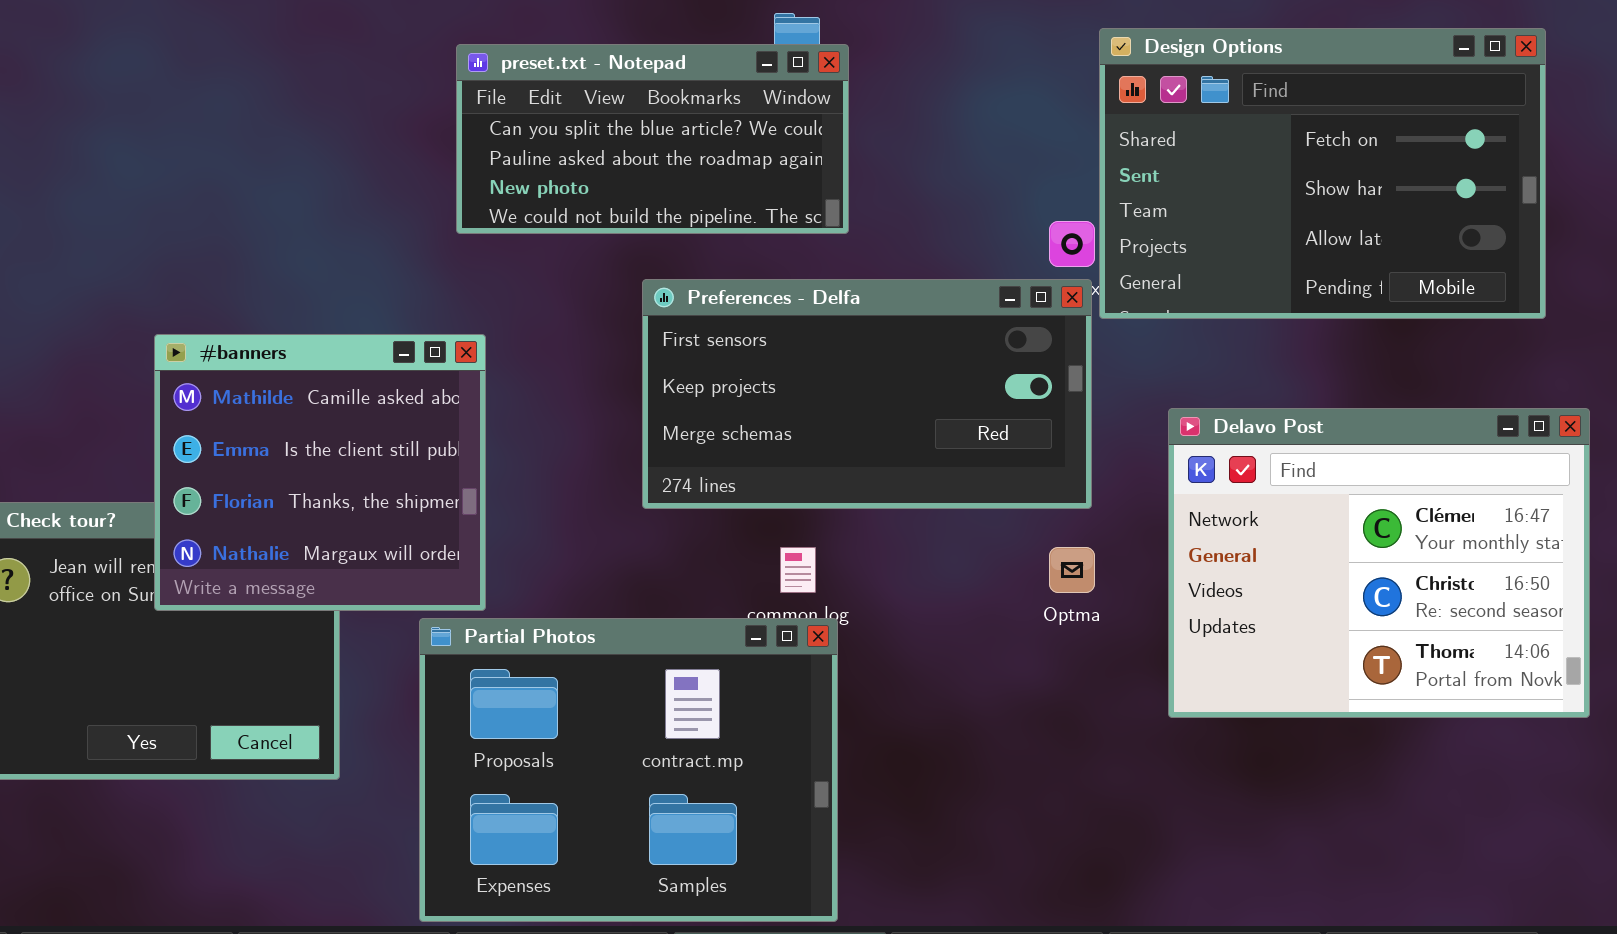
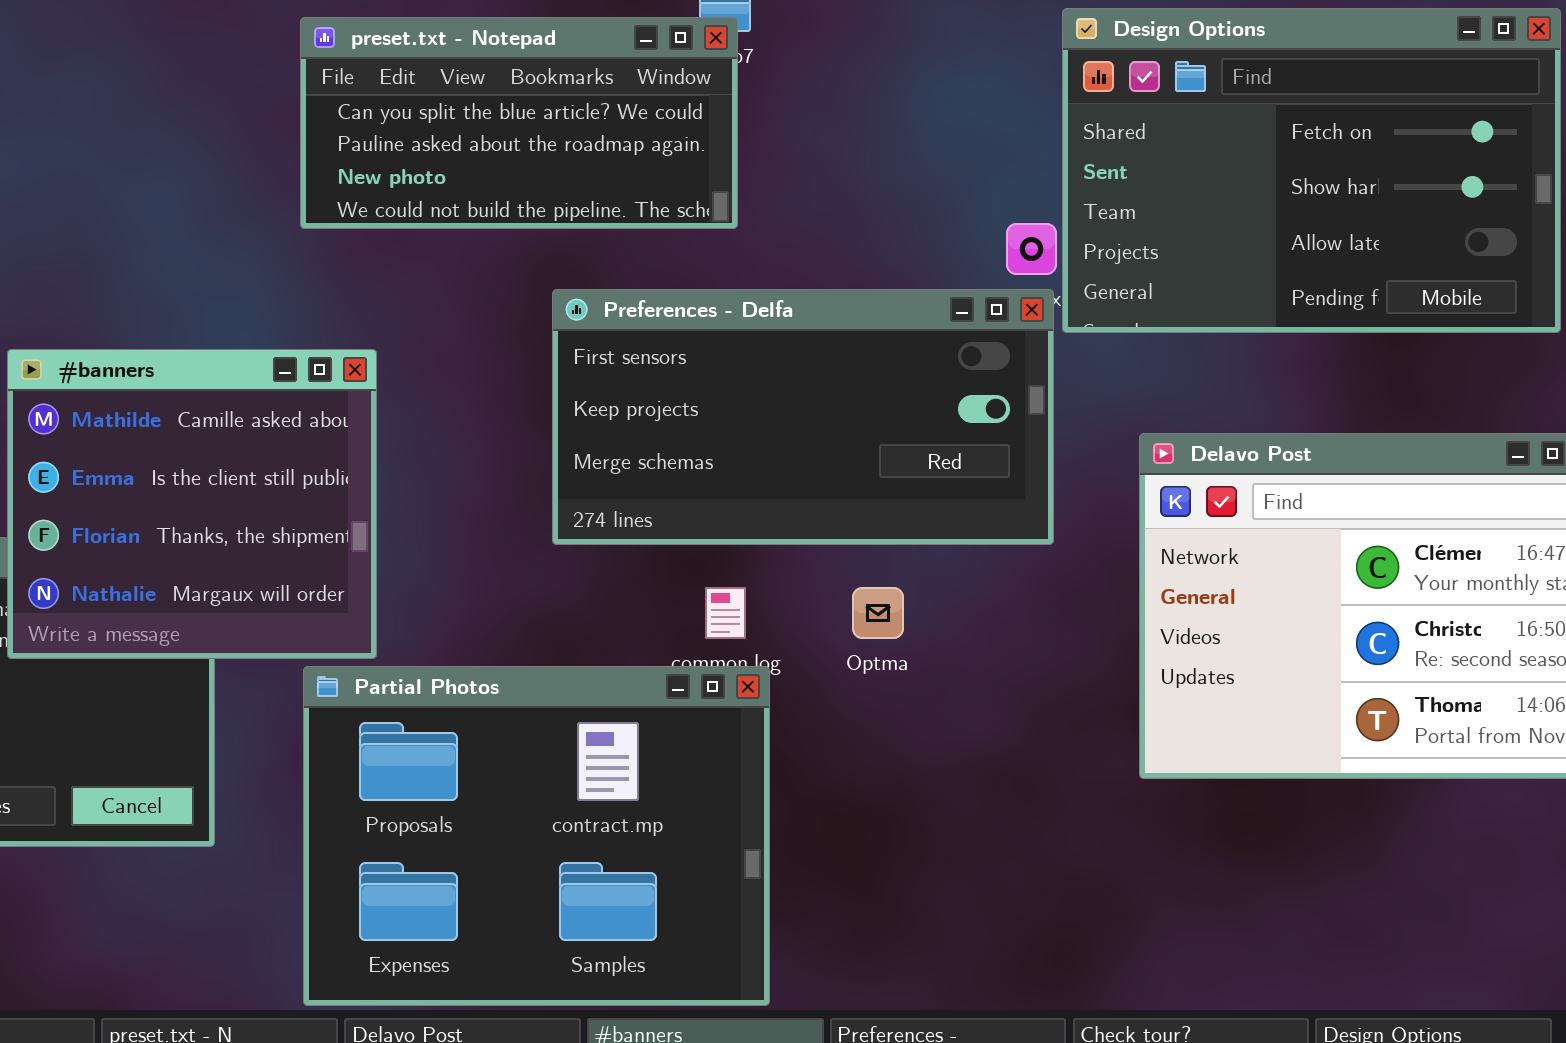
preset.txt - Notepad: [456,44,849,234] -> [300,17,738,229], moved
Optma: [1049,547,1095,593] -> [852,587,904,639], moved

